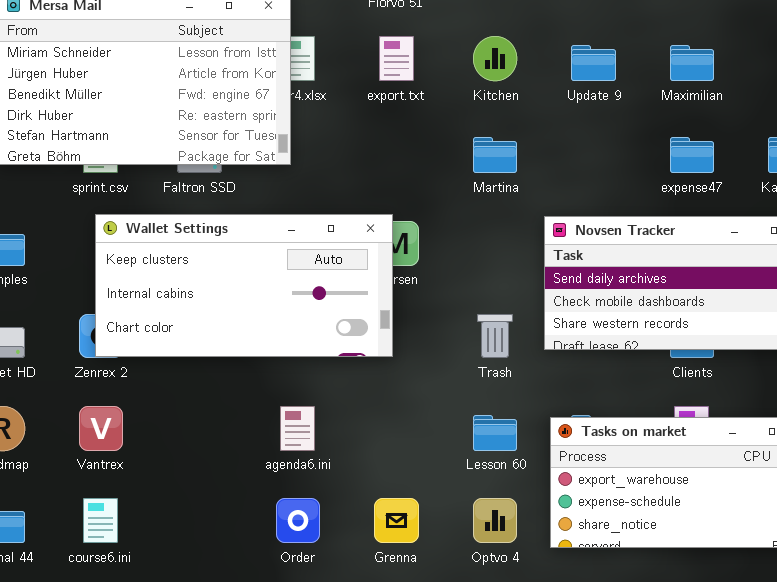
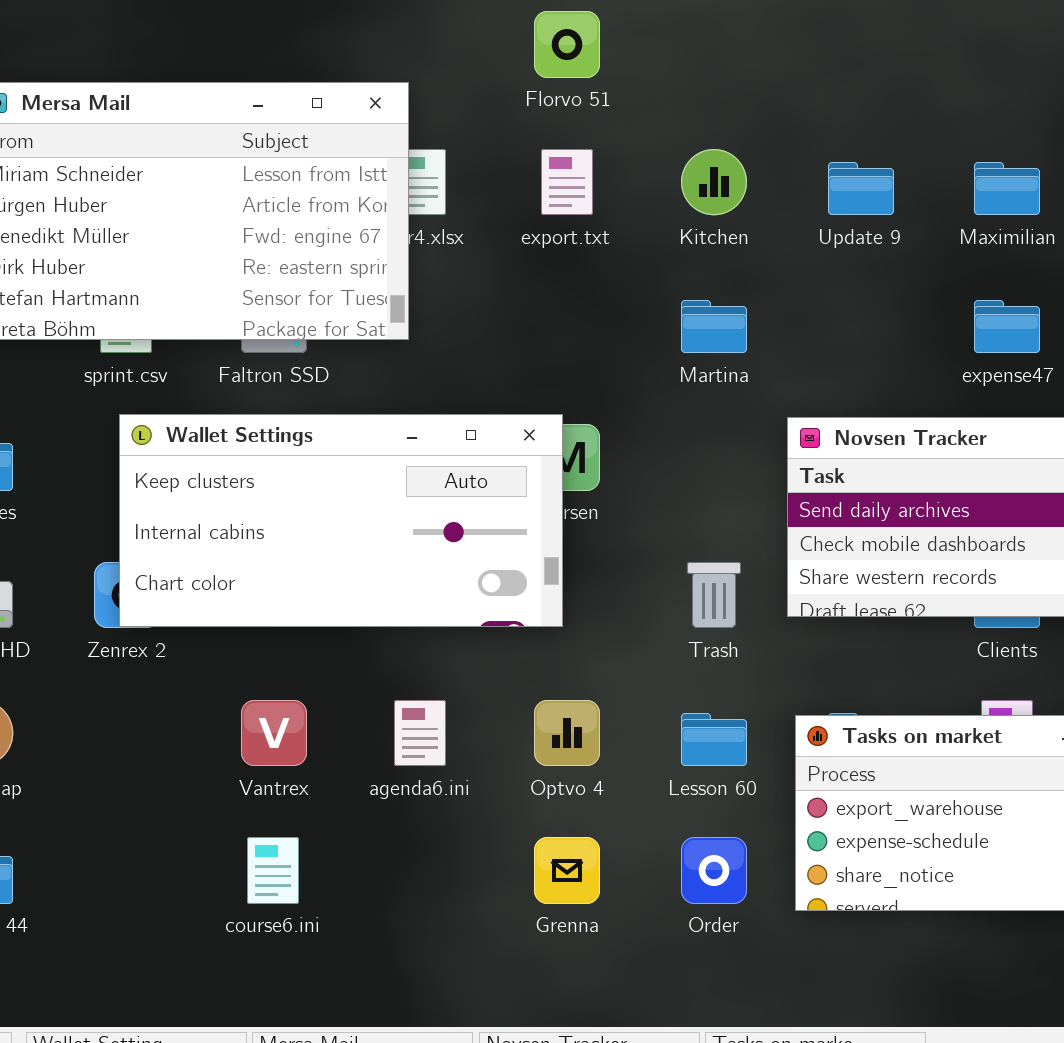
Vantrex: [79,406,123,451] -> [241,700,307,766], moved
course6.ini: [83,498,118,543] -> [247,837,299,904], moved
Order: [276,498,320,543] -> [681,837,747,904], moved
Optvo 4: [473,498,517,543] -> [534,700,600,766], moved

